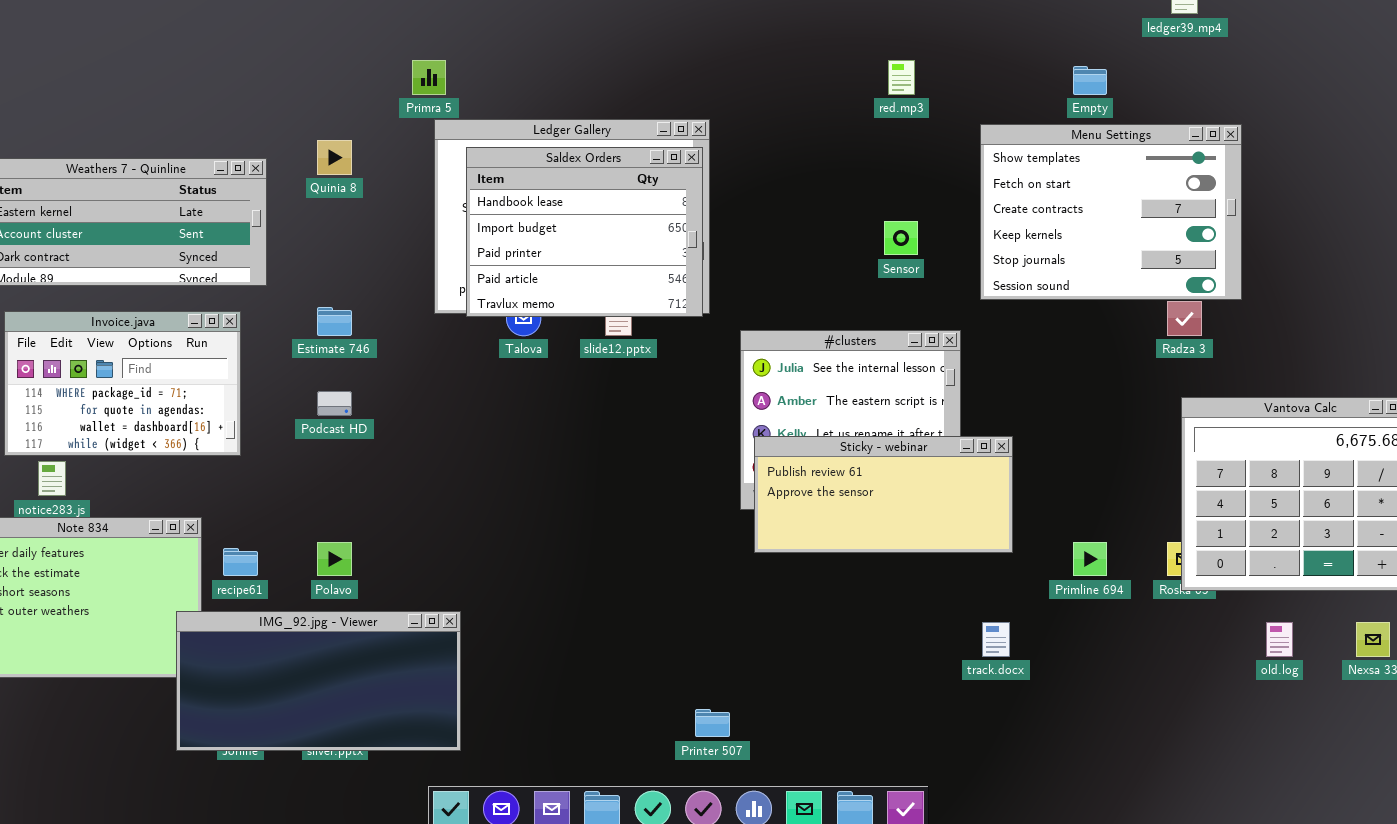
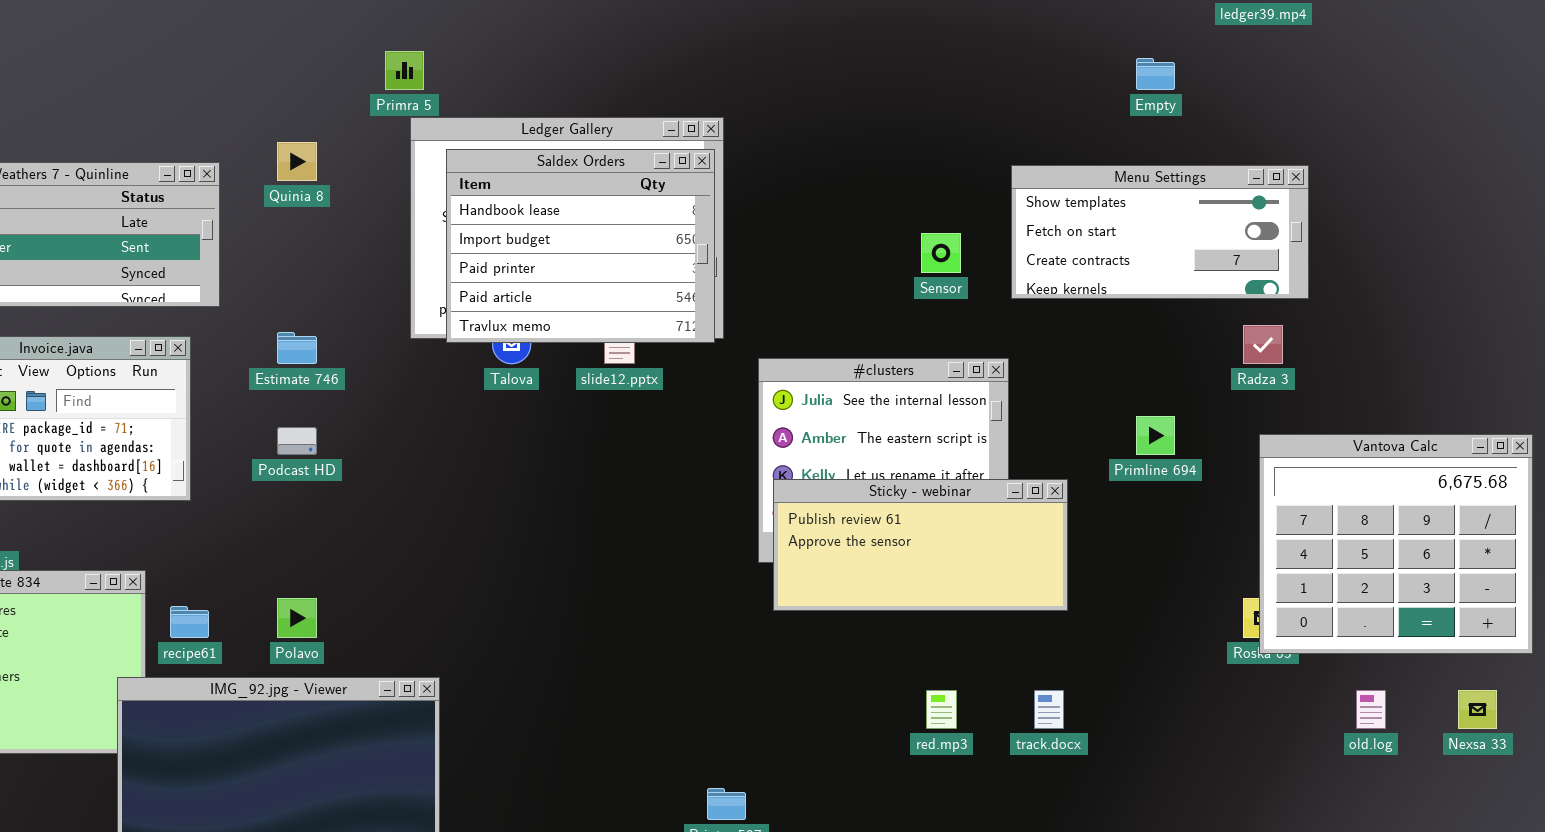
red.mp3: [888,60,915,95] -> [926,690,957,729], moved
Menu Settings: [980,124,1242,300] -> [1011,165,1309,299], moved, resized
Primline 694: [1073,542,1107,576] -> [1136,416,1175,455], moved

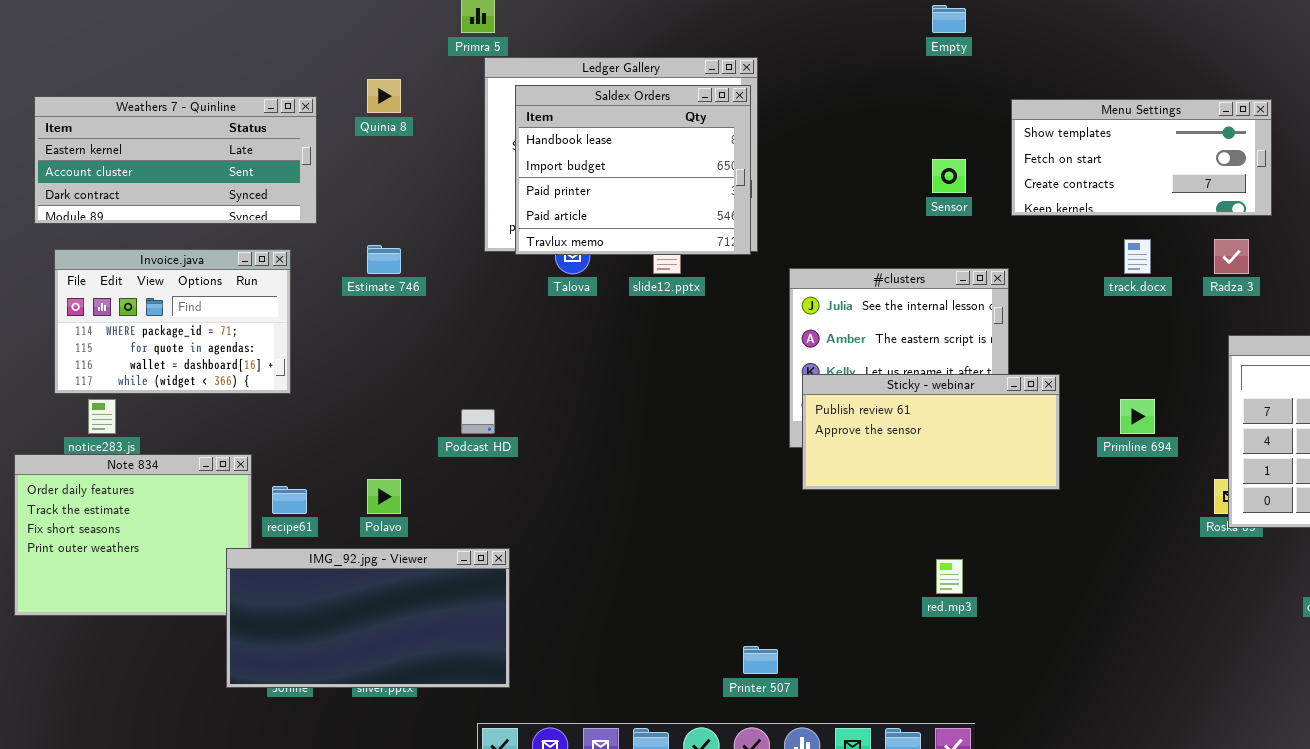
Empty: [1136,58,1175,90] -> [932,5,966,33], moved
Primline 694: [1136,416,1175,455] -> [1120,399,1155,434], moved
Podcast HD: [277,427,317,455] -> [461,409,495,434], moved
track.docx: [1034,690,1064,729] -> [1124,239,1151,274], moved

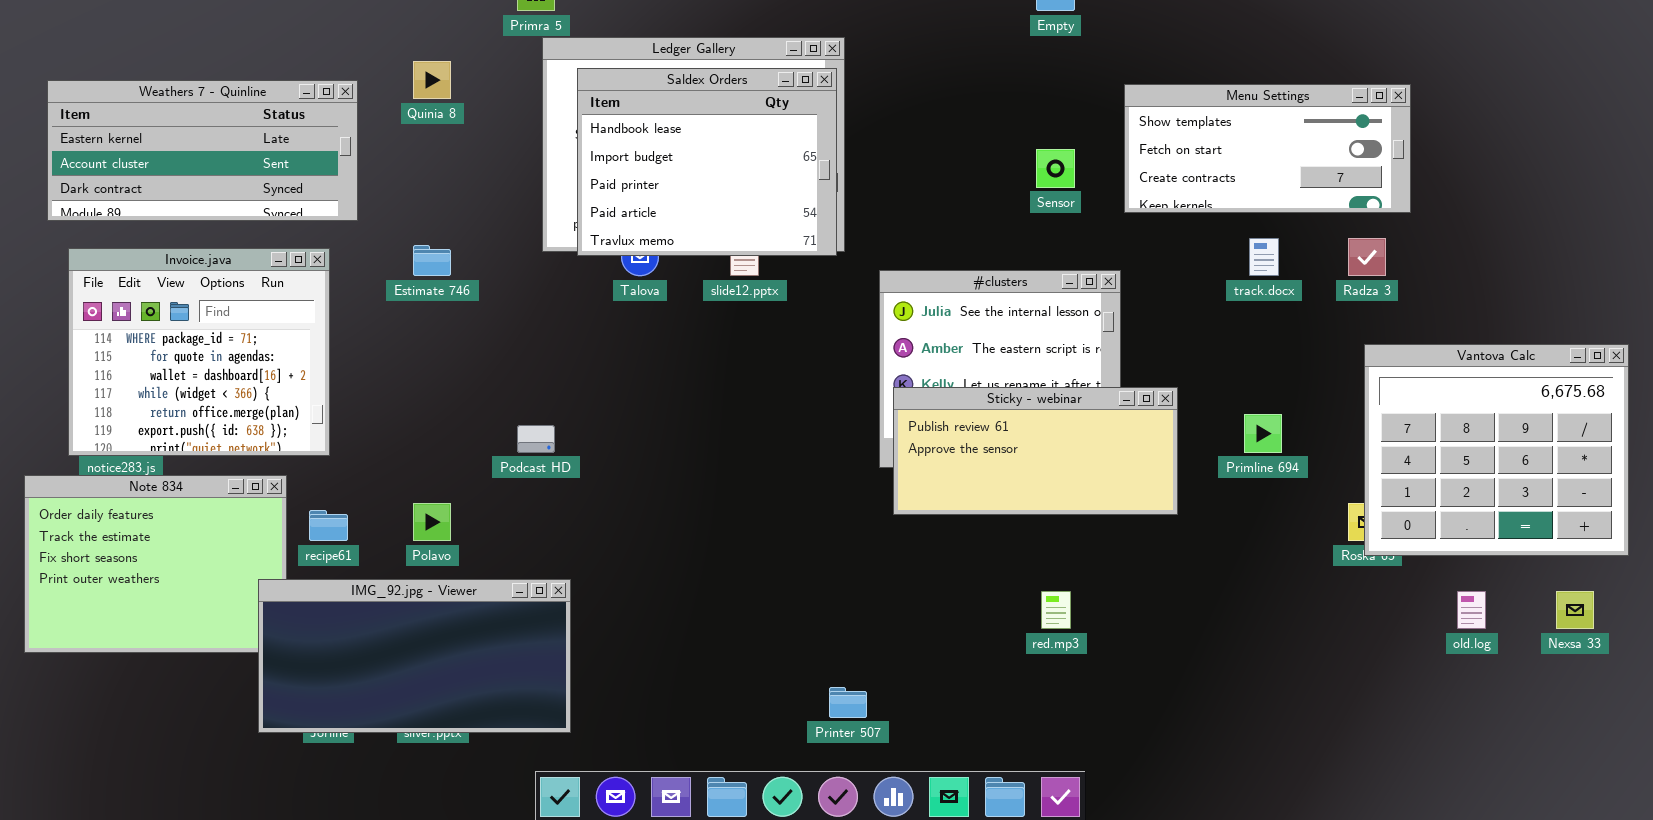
Invoice.java: [54,249,291,394] -> [68,248,330,456], resized

